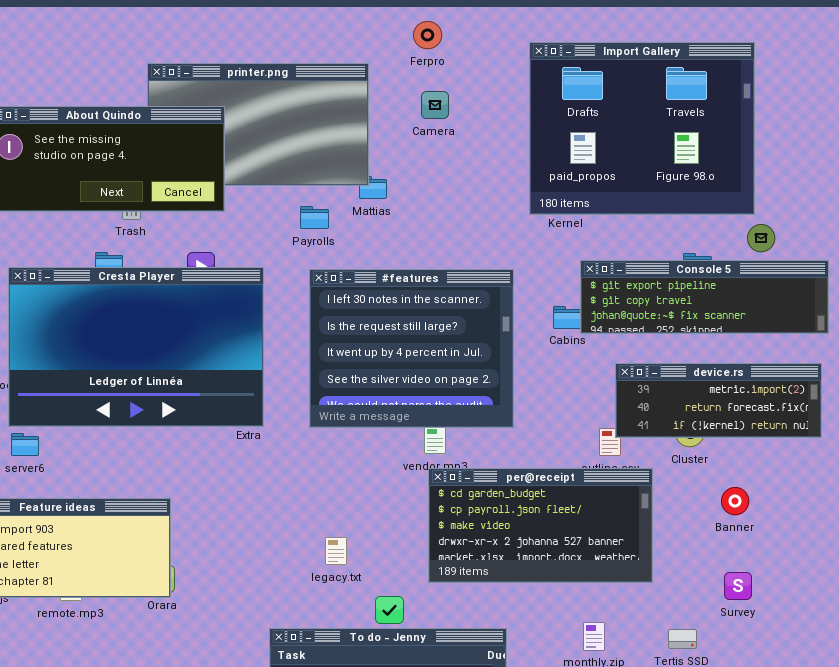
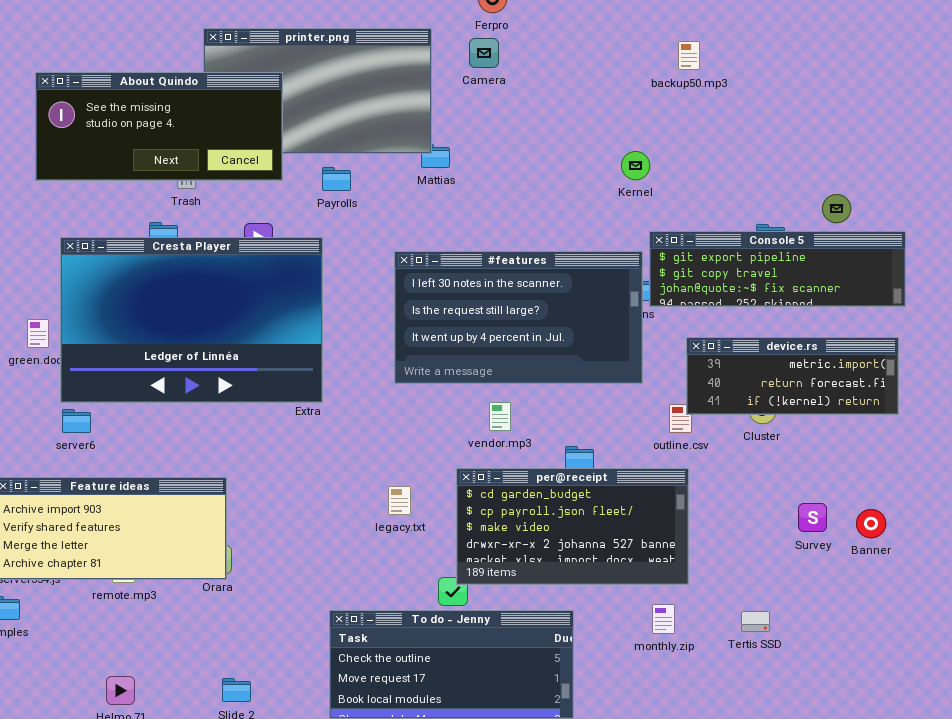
Import Gallery: [529,42,755,215] -> none, closed
Camera: [421,91,449,119] -> [469,38,499,68], moved
Payrolls: [300,206,329,229] -> [322,167,351,191], moved
#features: [309,269,514,428] -> [394,251,643,384], moved, resized
per@receipt: [428,468,653,583] -> [456,468,689,585], moved
Banner: [721,487,749,515] -> [856,509,886,538], moved
legacy.txt: [325,537,347,565] -> [388,486,411,515], moved
Survey: [724,572,752,600] -> [798,503,827,532], moved

